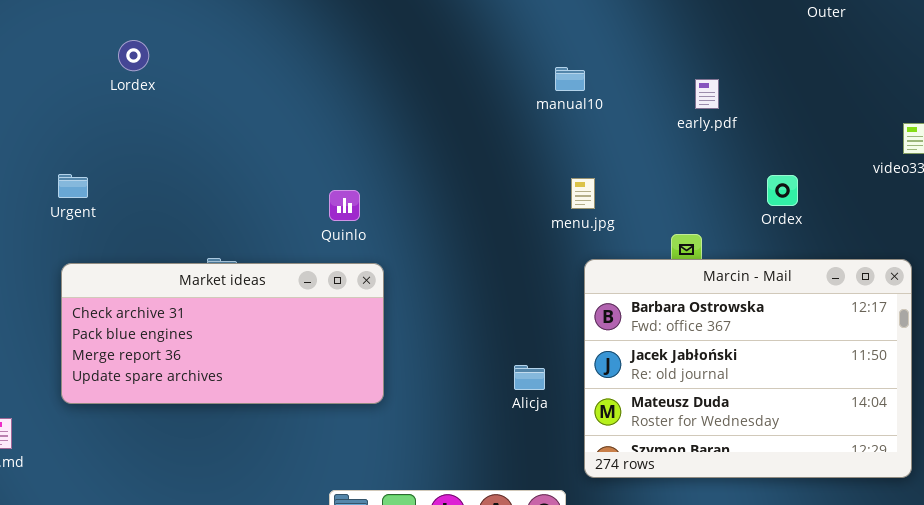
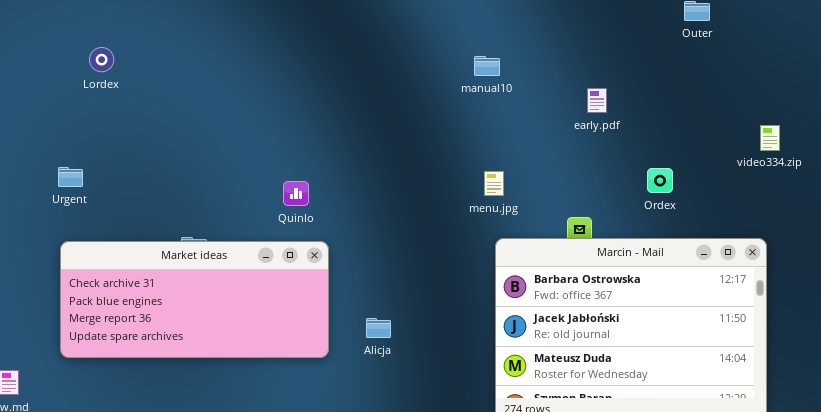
Lordex: [118,40,149,71] -> [89,47,114,72], moved
manual10: [555,67,585,91] -> [474,56,500,76], moved
Alicja: [514,365,545,390] -> [366,318,391,338], moved

